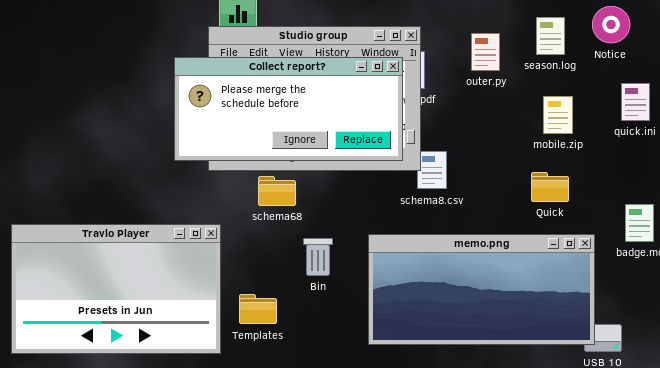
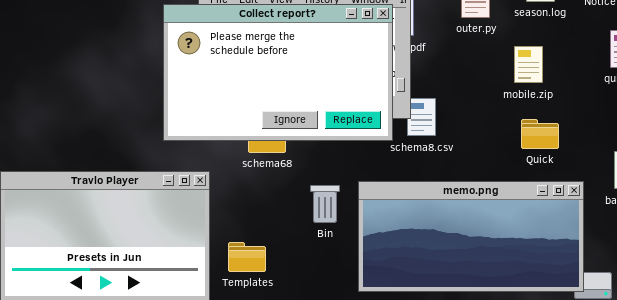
Collect report?: [174,57,403,161] -> [163,4,393,141], resized
mobile.zip: [543,96,573,134] -> [514,46,543,83], moved
Bin: [303,238,333,276] -> [310,185,340,223], moved

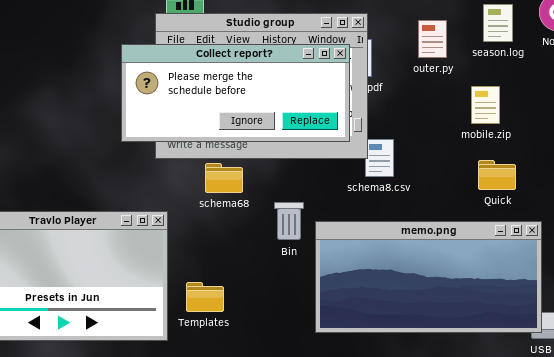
Collect report?: [163,4,393,141] -> [121,44,350,142], resized
Bin: [310,185,340,223] -> [274,202,304,240], moved

